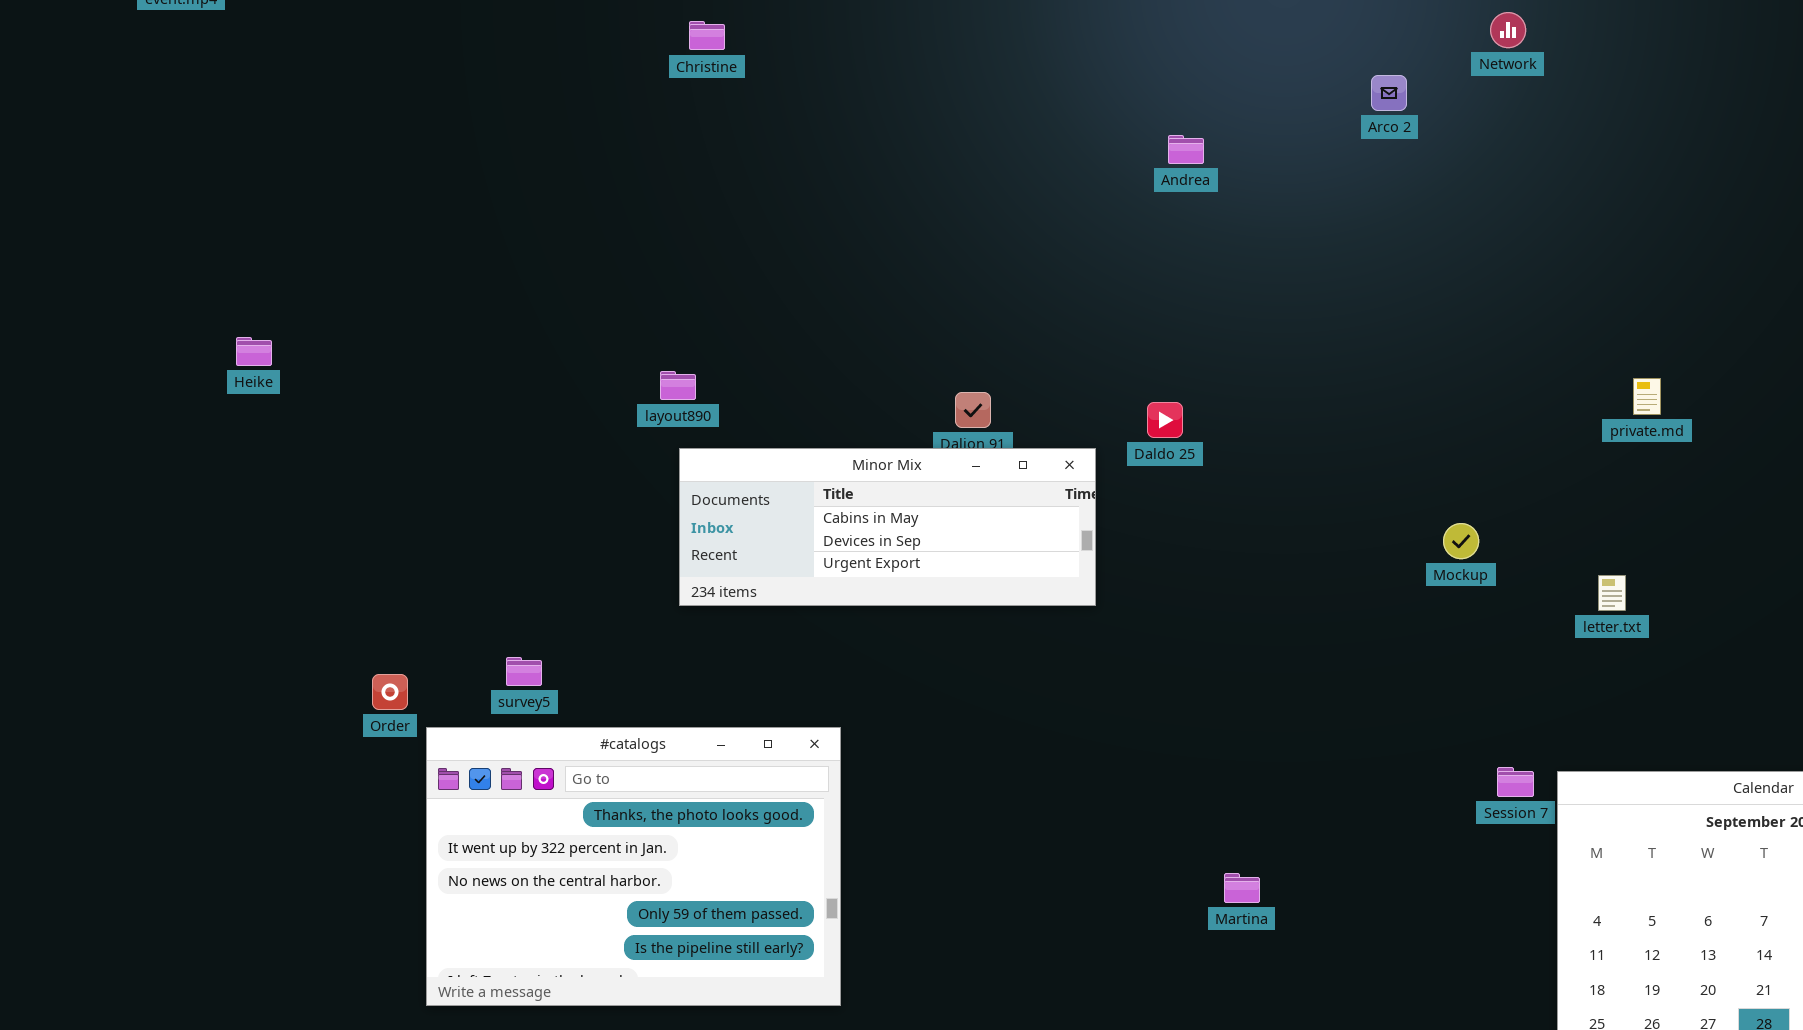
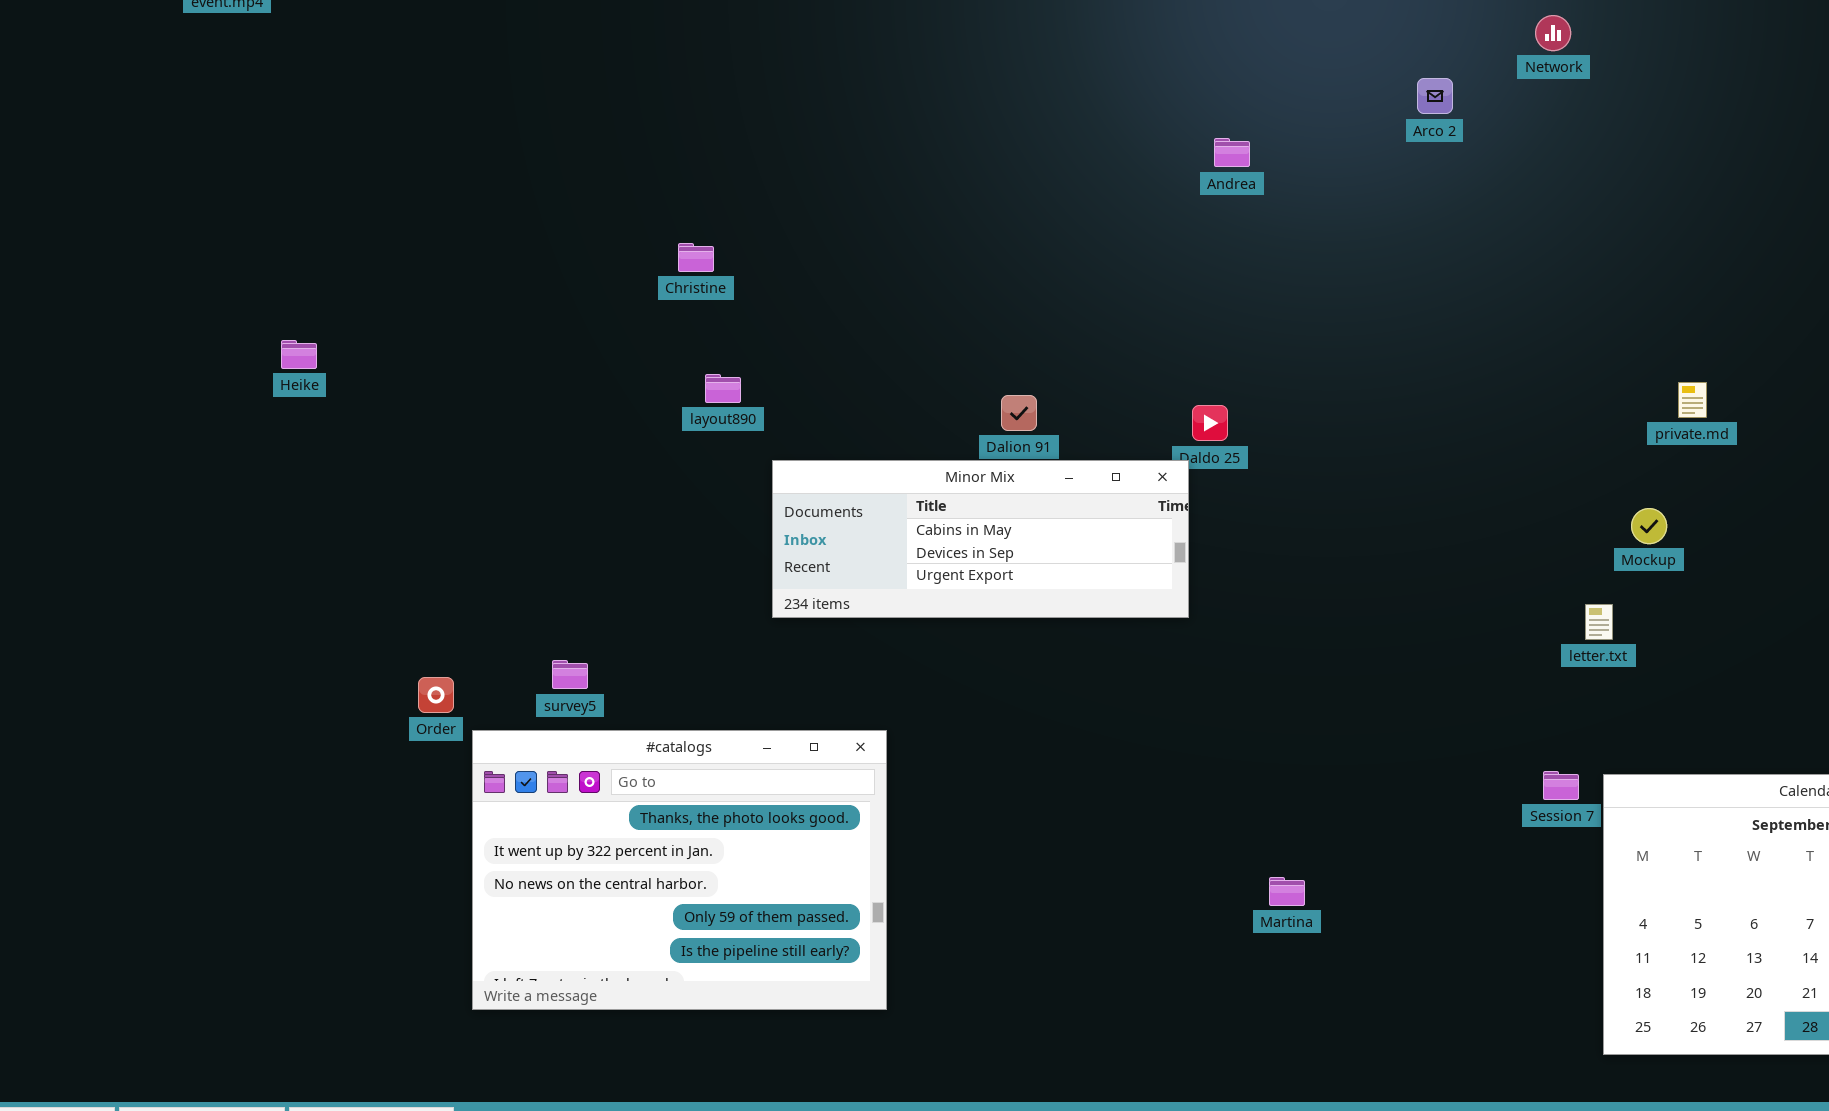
Christine: [689,21,725,50] -> [678,243,714,272], moved
Minor Mix: [679,448,1096,606] -> [772,460,1189,618], moved
Mockup: [1443,523,1479,559] -> [1631,508,1667,544], moved
letter.txt: [1598,575,1626,611] -> [1585,604,1613,640], moved

